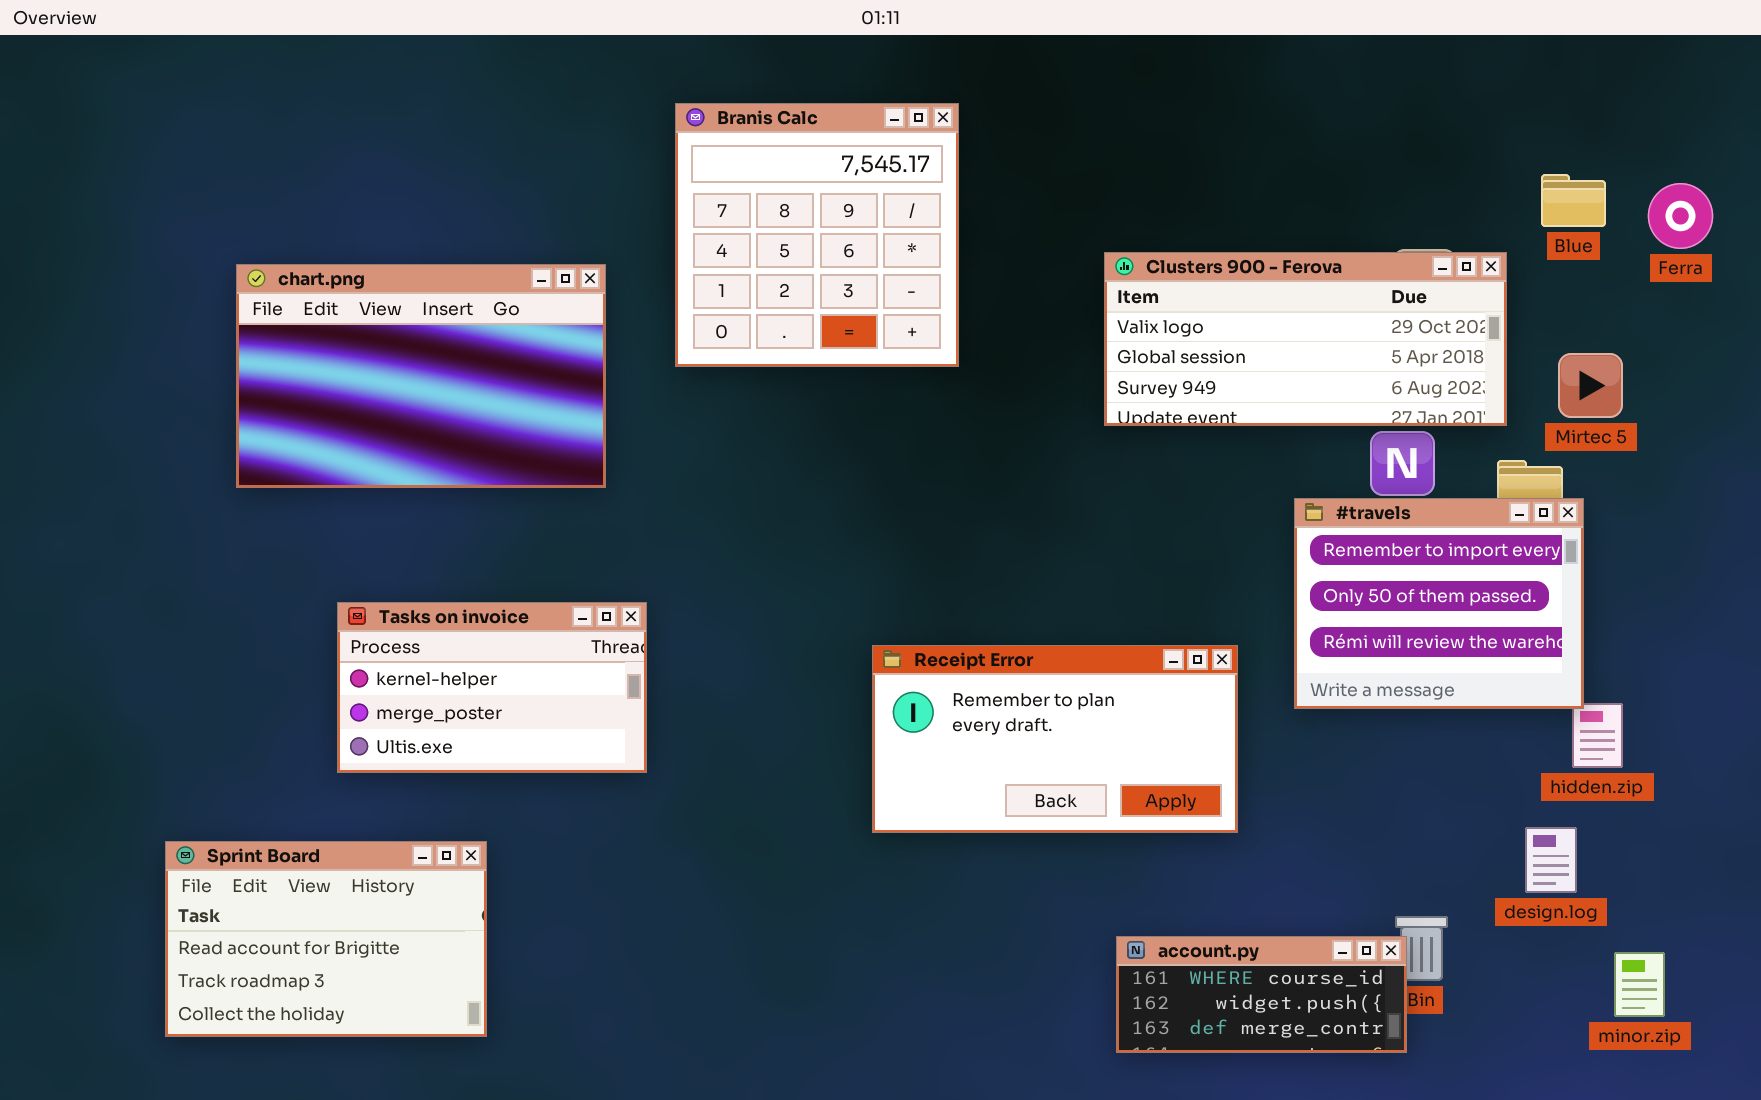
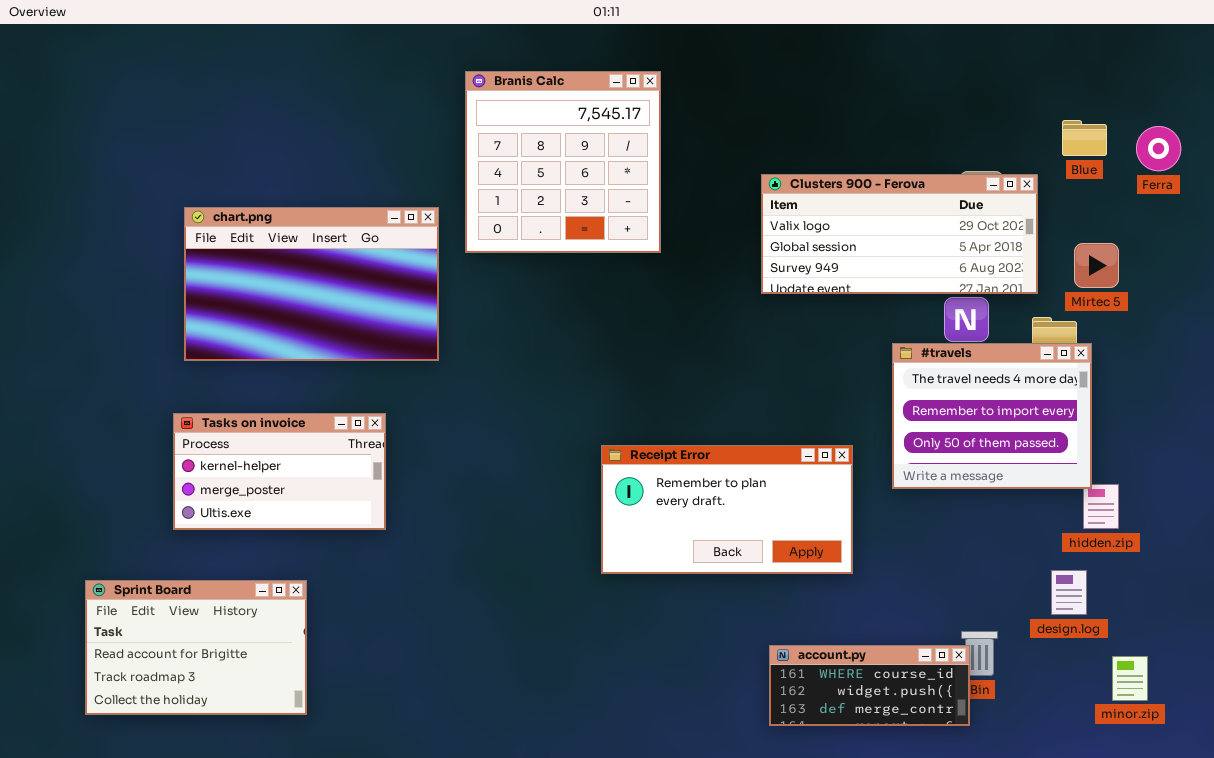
chart.png: [236,264,606,488] -> [184,207,439,361], moved
#travels: [1294,498,1584,709] -> [892,343,1092,489], scrolled up 1 row
Tasks on invoice: [337,602,647,773] -> [173,413,386,530], moved
Sprint Board: [165,841,487,1037] -> [85,580,307,715], moved

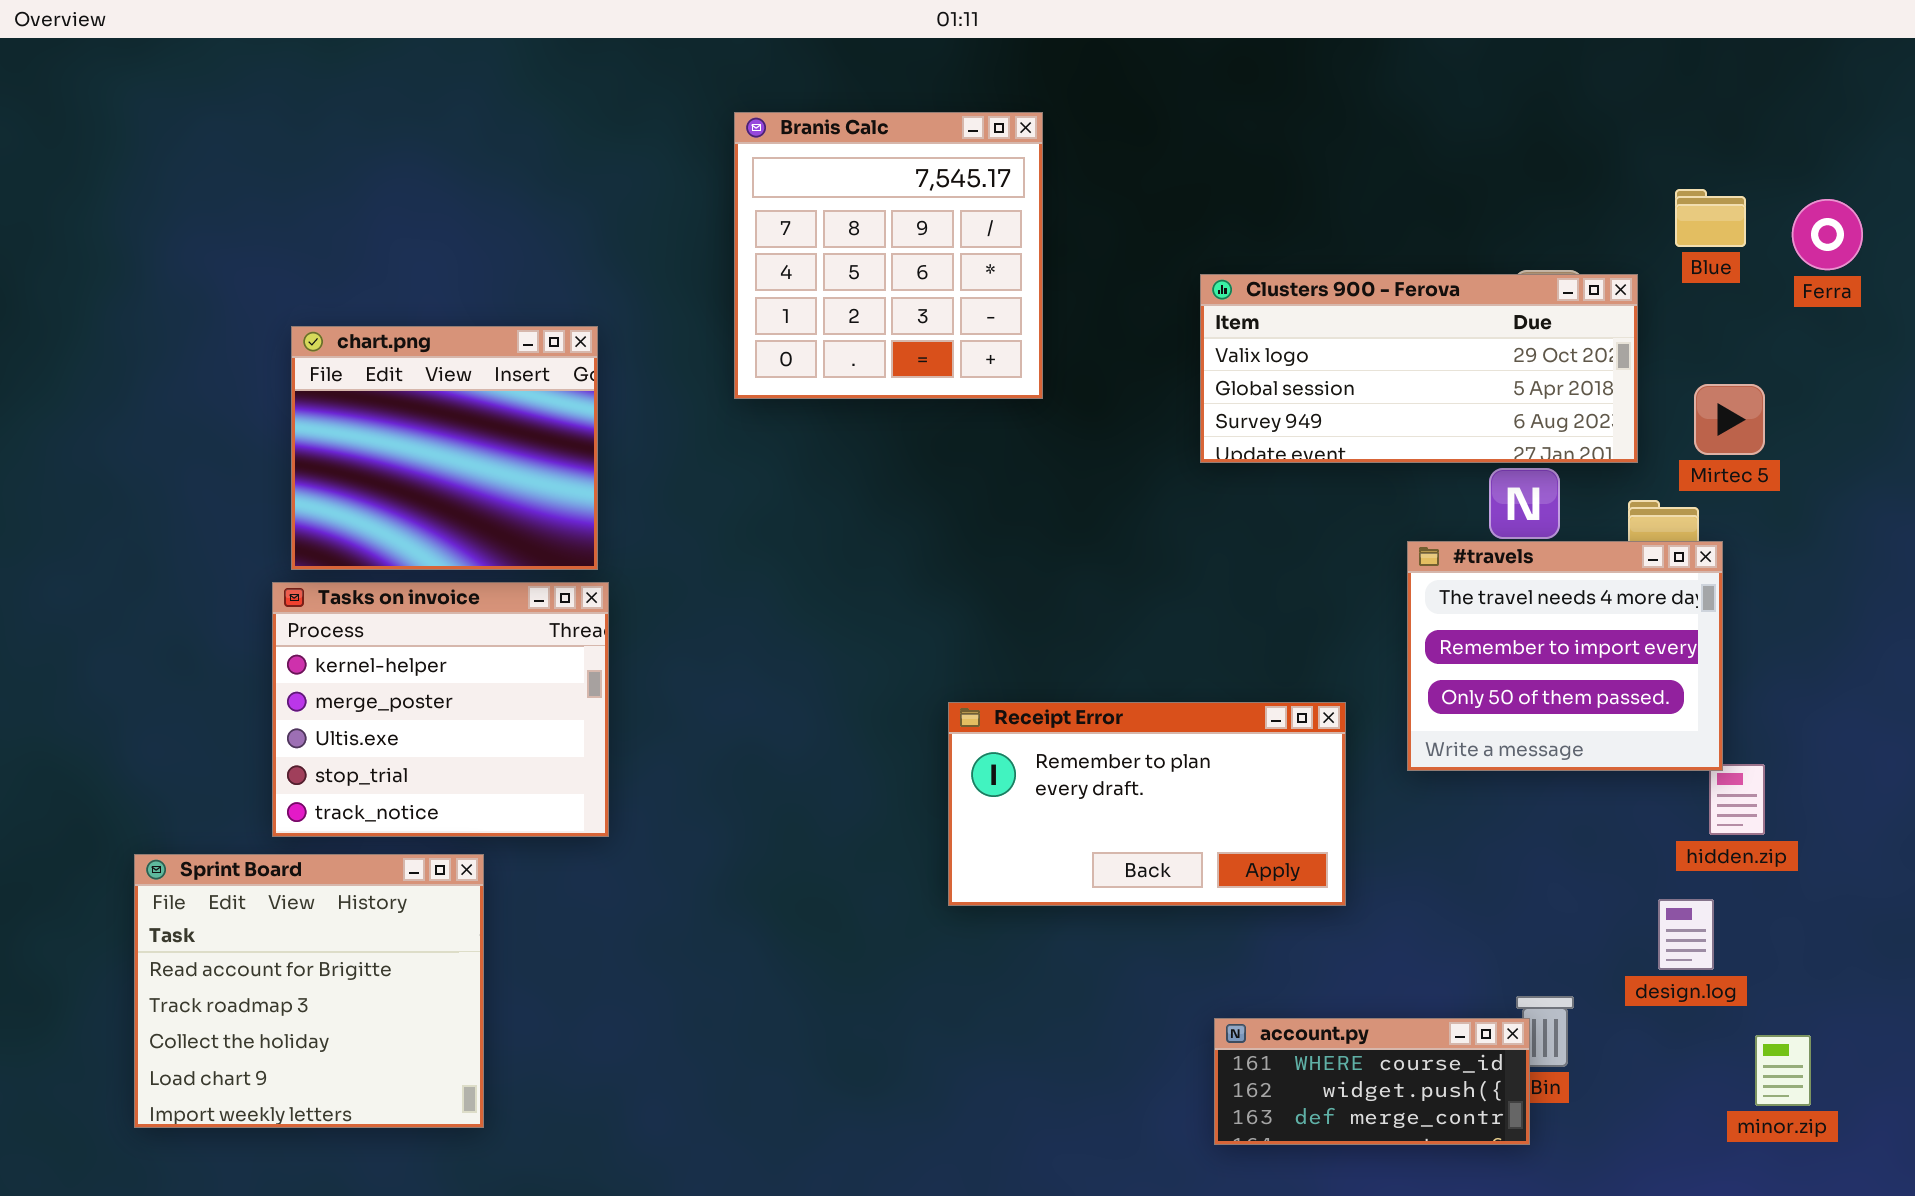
chart.png: [184,207,439,361] -> [291,326,598,570], resized
Tasks on invoice: [173,413,386,530] -> [272,582,609,837], resized
Sprint Board: [85,580,307,715] -> [134,854,484,1128], resized

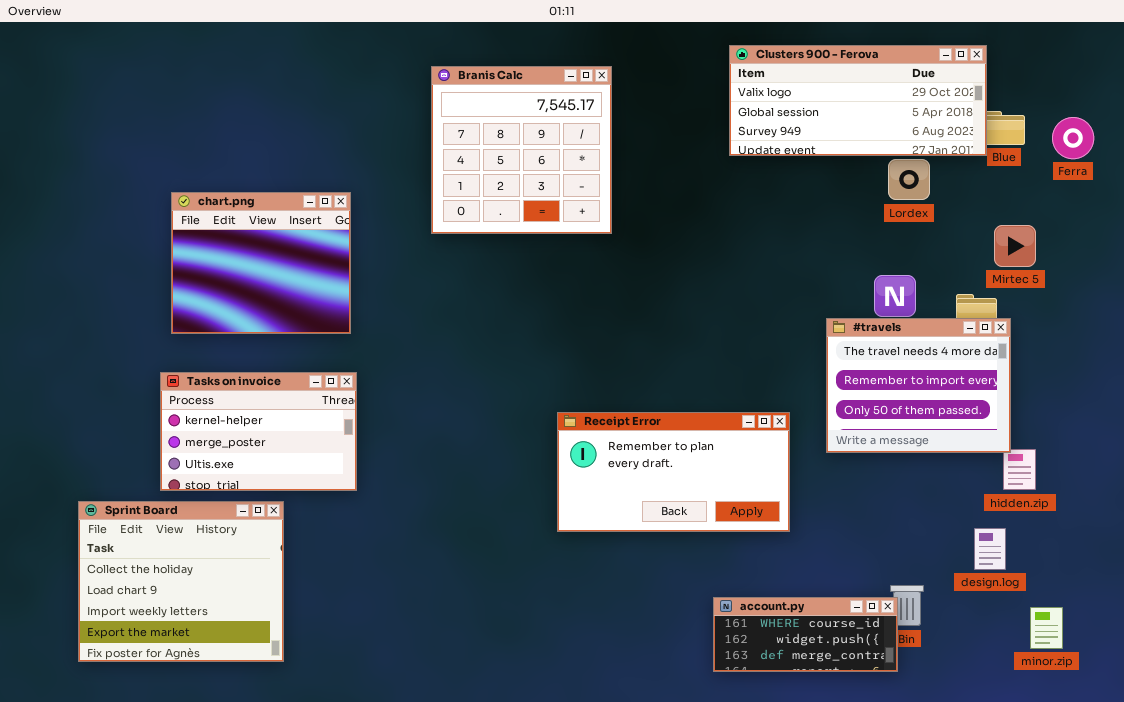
Clusters 900 - Ferova: [1200,274,1638,463] -> [729,45,987,156], moved
Tasks on invoice: [272,582,609,837] -> [160,372,357,491], resized
Sprint Board: [134,854,484,1128] -> [78,501,284,662], scrolled down 2 rows

